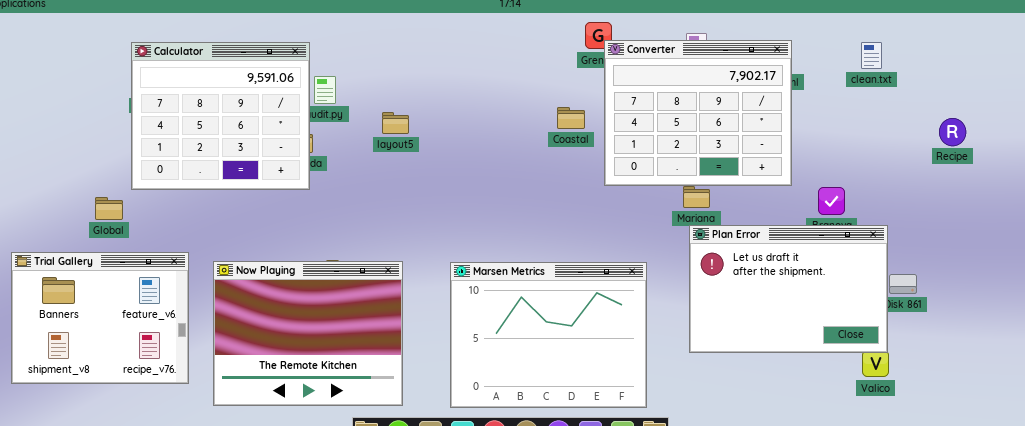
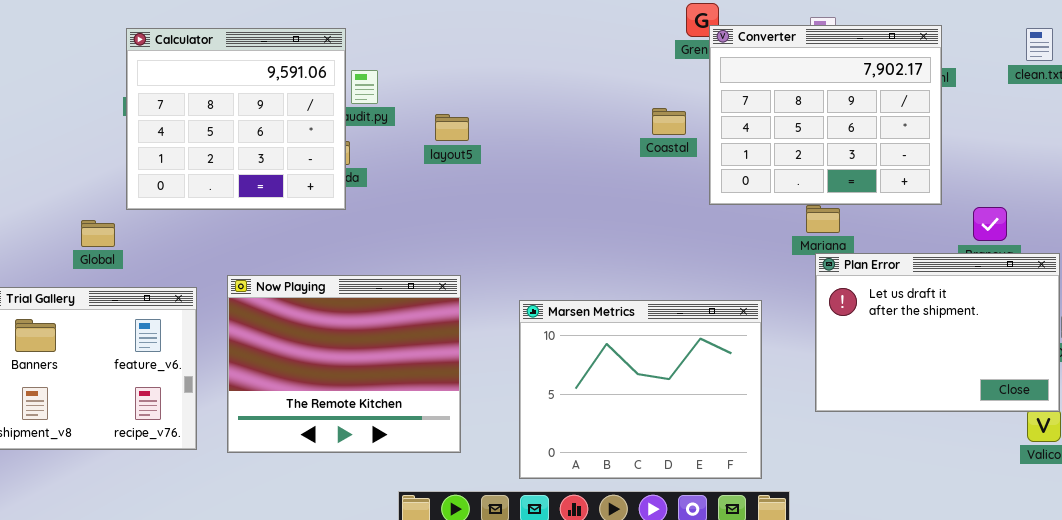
Now Playing: [213,261,403,406] -> [227,275,461,453], moved

